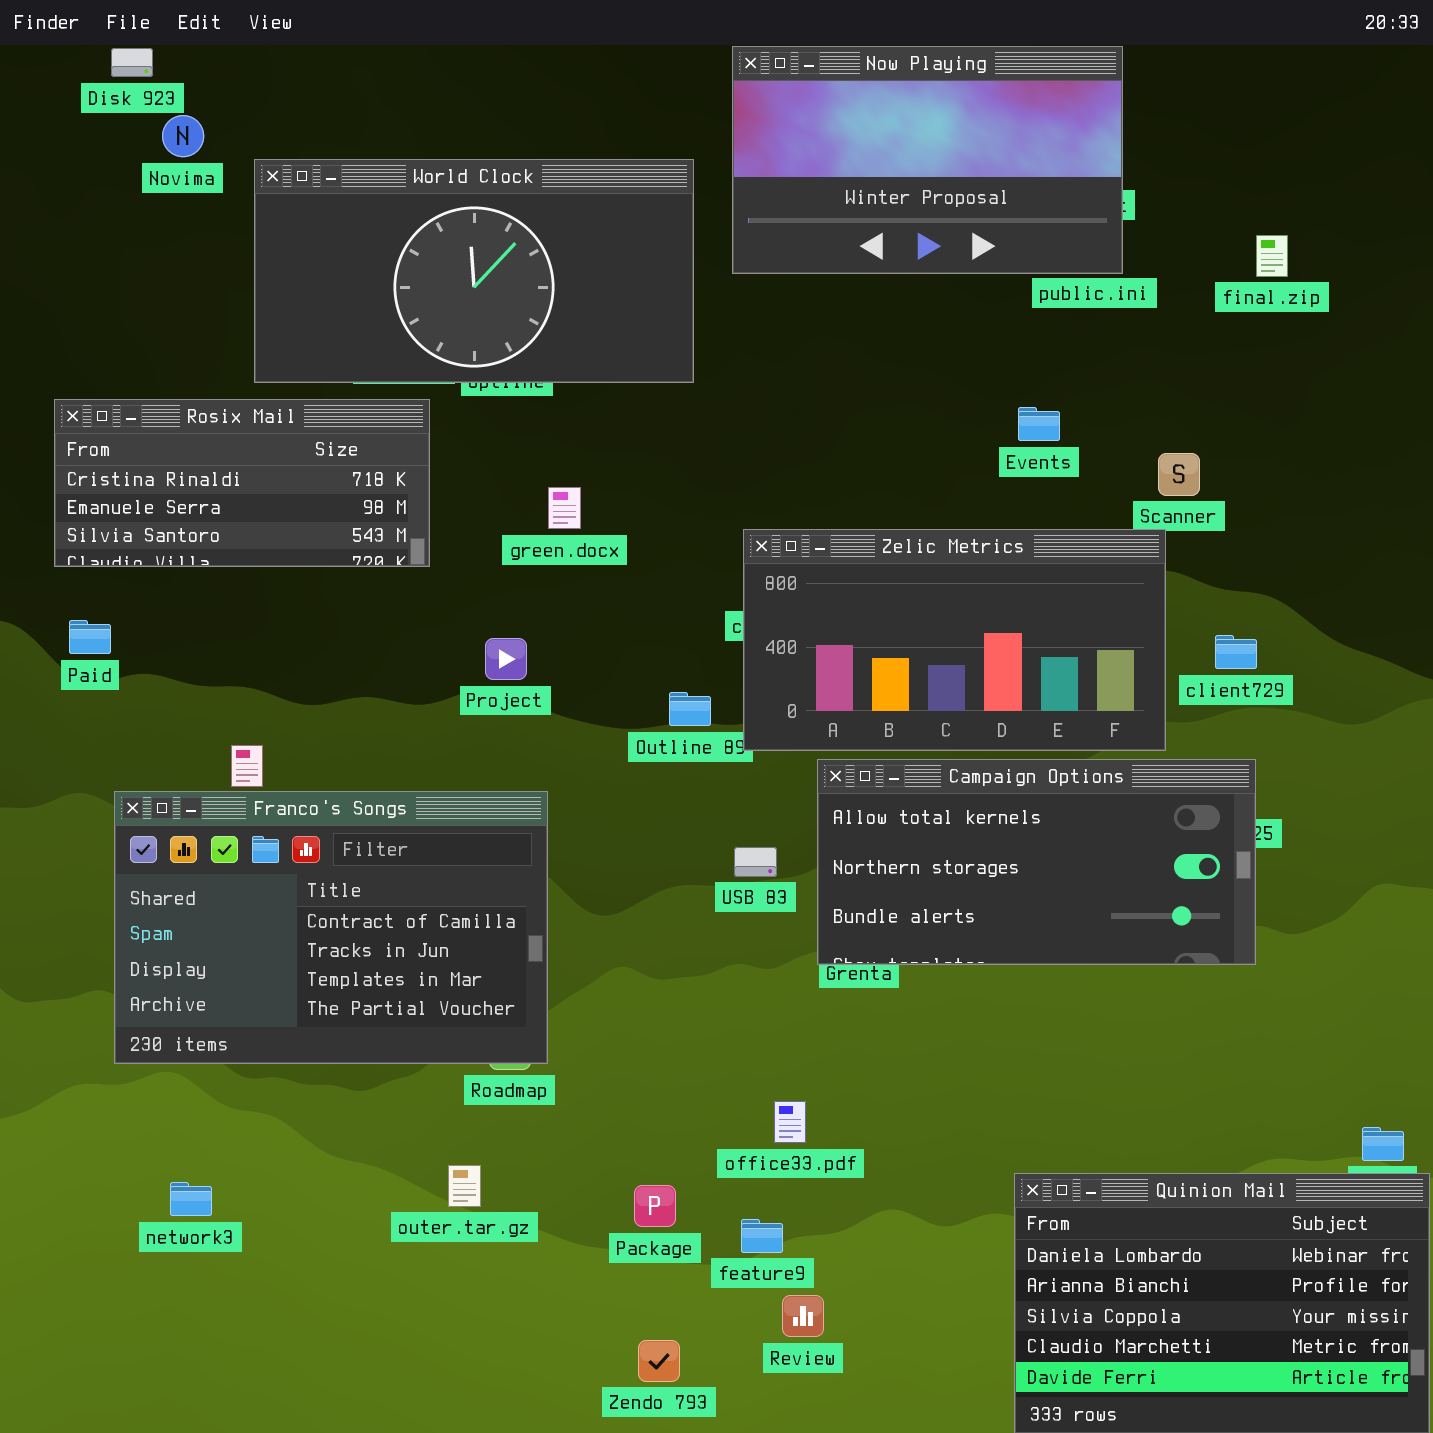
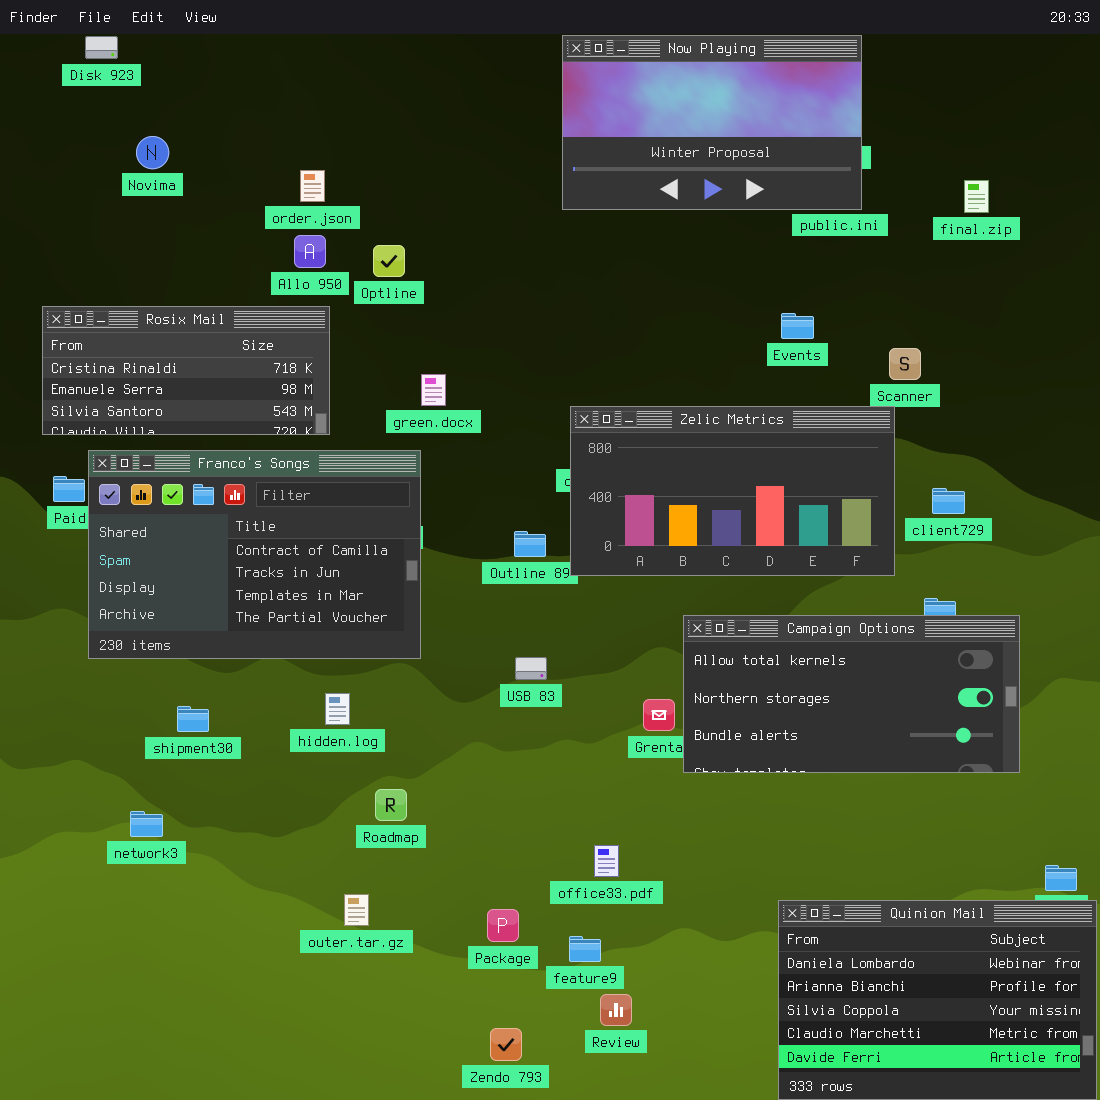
Novima: [162,115,204,157] -> [136,136,169,169], moved
World Clock: [254,159,694,383] -> none, closed
Campaign Options: [817,759,1256,965] -> [683,615,1020,773], moved
Franco's Songs: [114,791,548,1064] -> [88,450,421,659], moved
USB 83: [734,847,777,877] -> [515,657,547,680], moved
network3: [170,1182,212,1216] -> [130,811,163,837], moved

